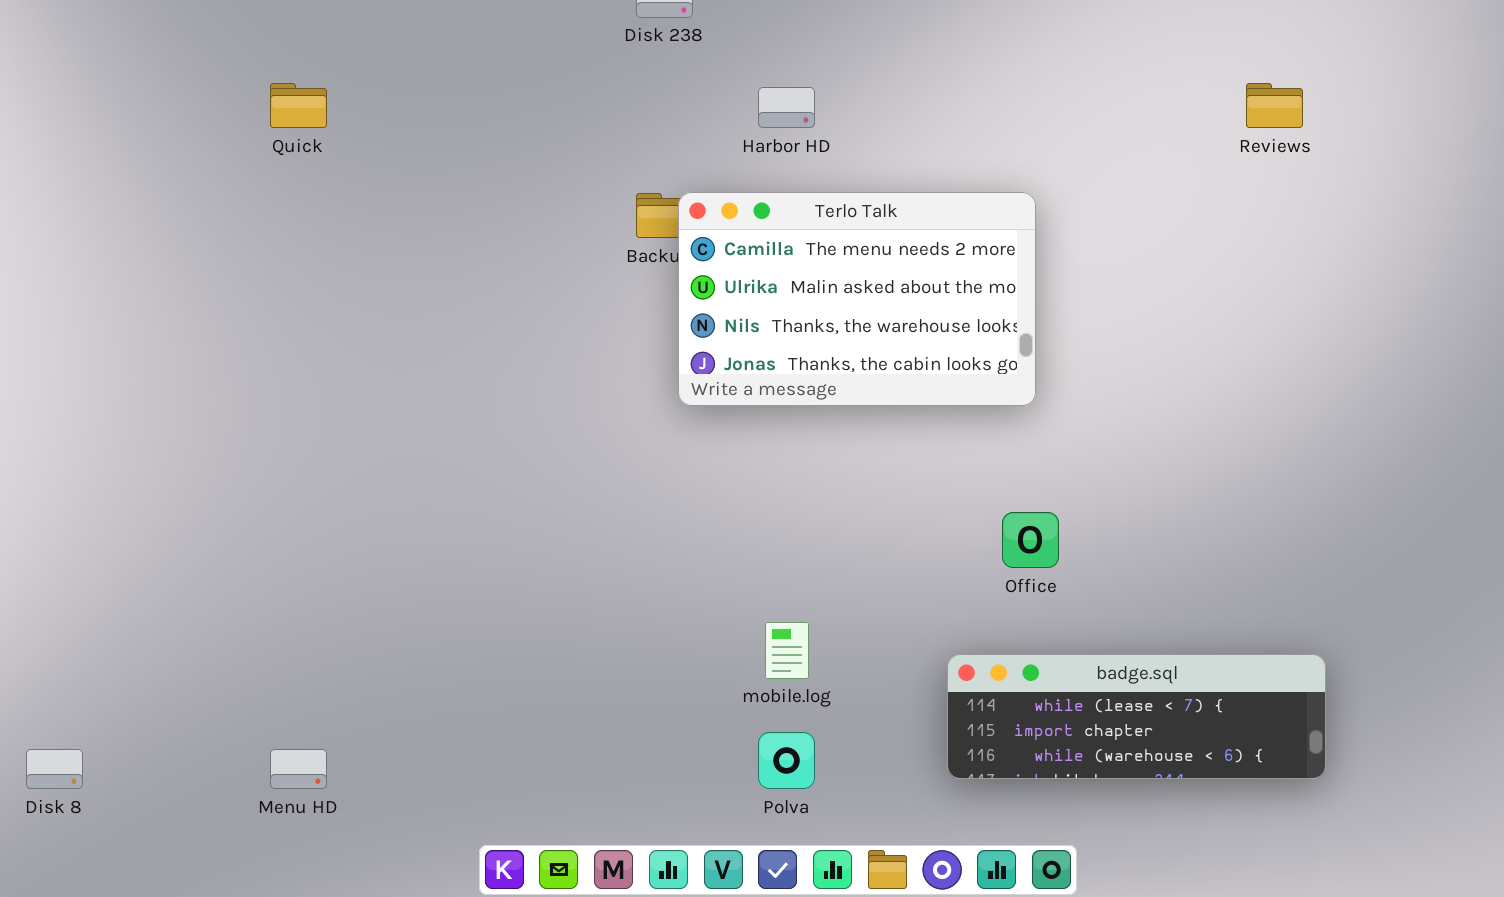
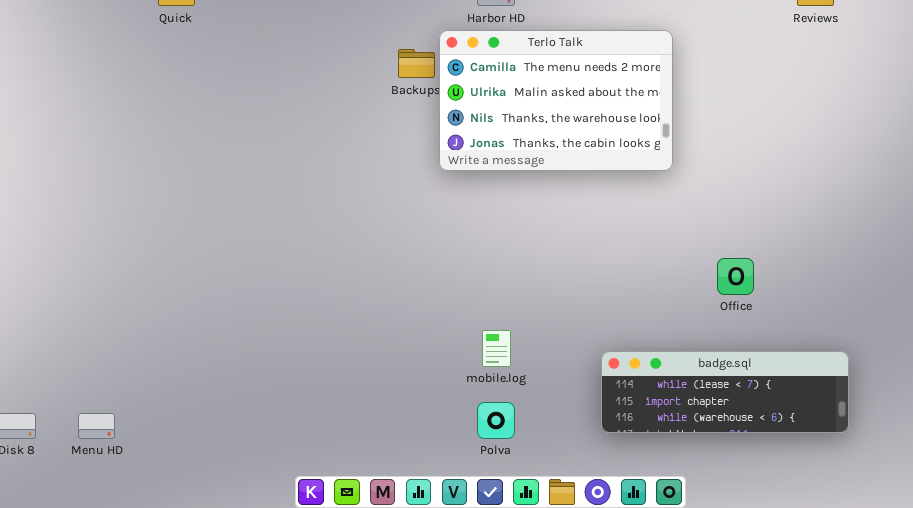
Terlo Talk: [678,192,1036,406] -> [439,30,673,171], moved
Office: [1002,512,1059,568] -> [717,258,754,295], moved
Menu HD: [270,749,327,789] -> [78,413,115,439], moved

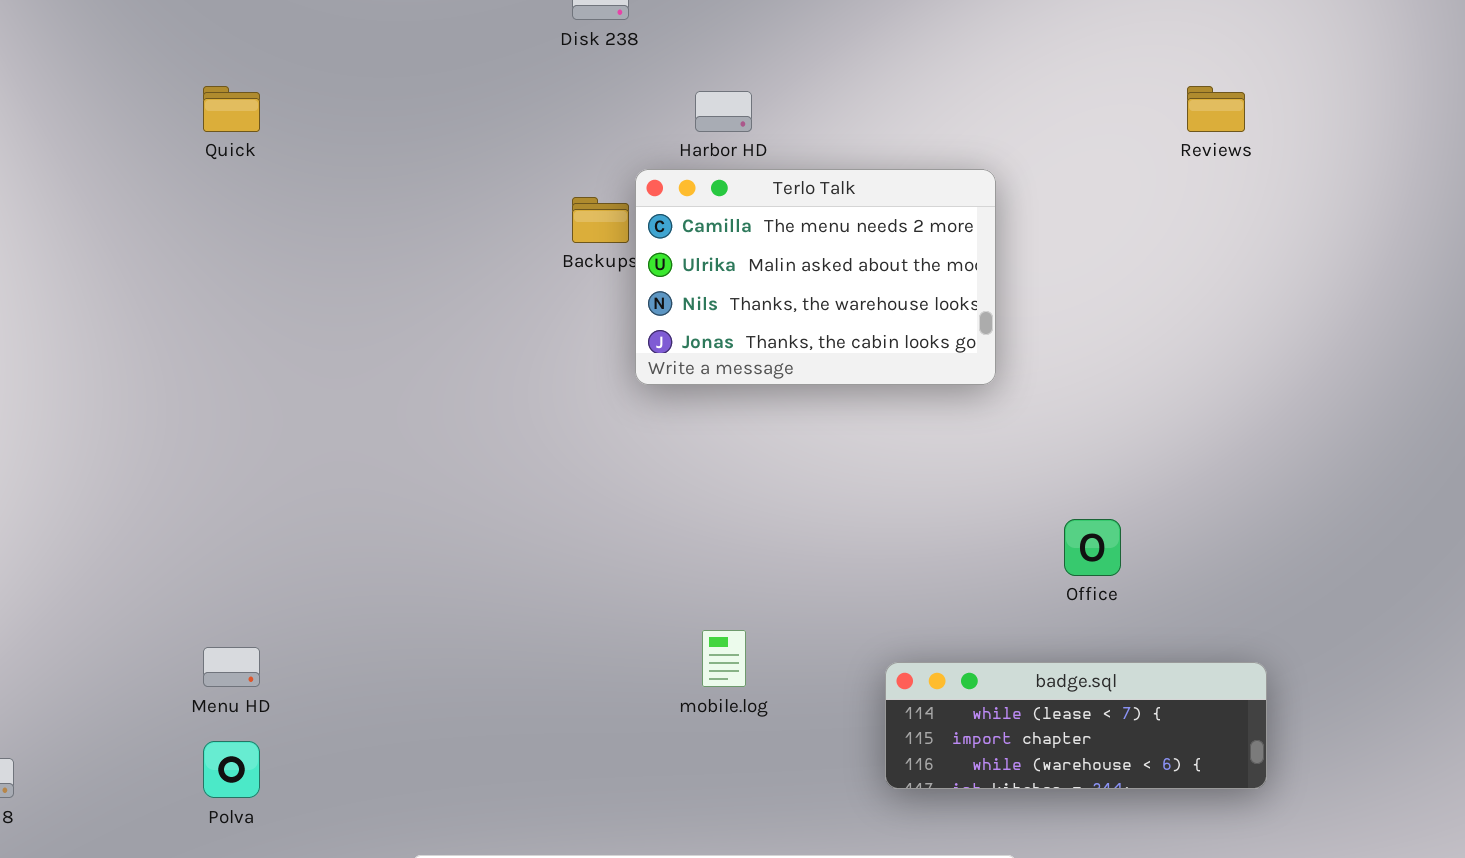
Polva: [477,402,515,439] -> [203,741,260,798], moved
Menu HD: [78,413,115,439] -> [203,647,260,687], moved

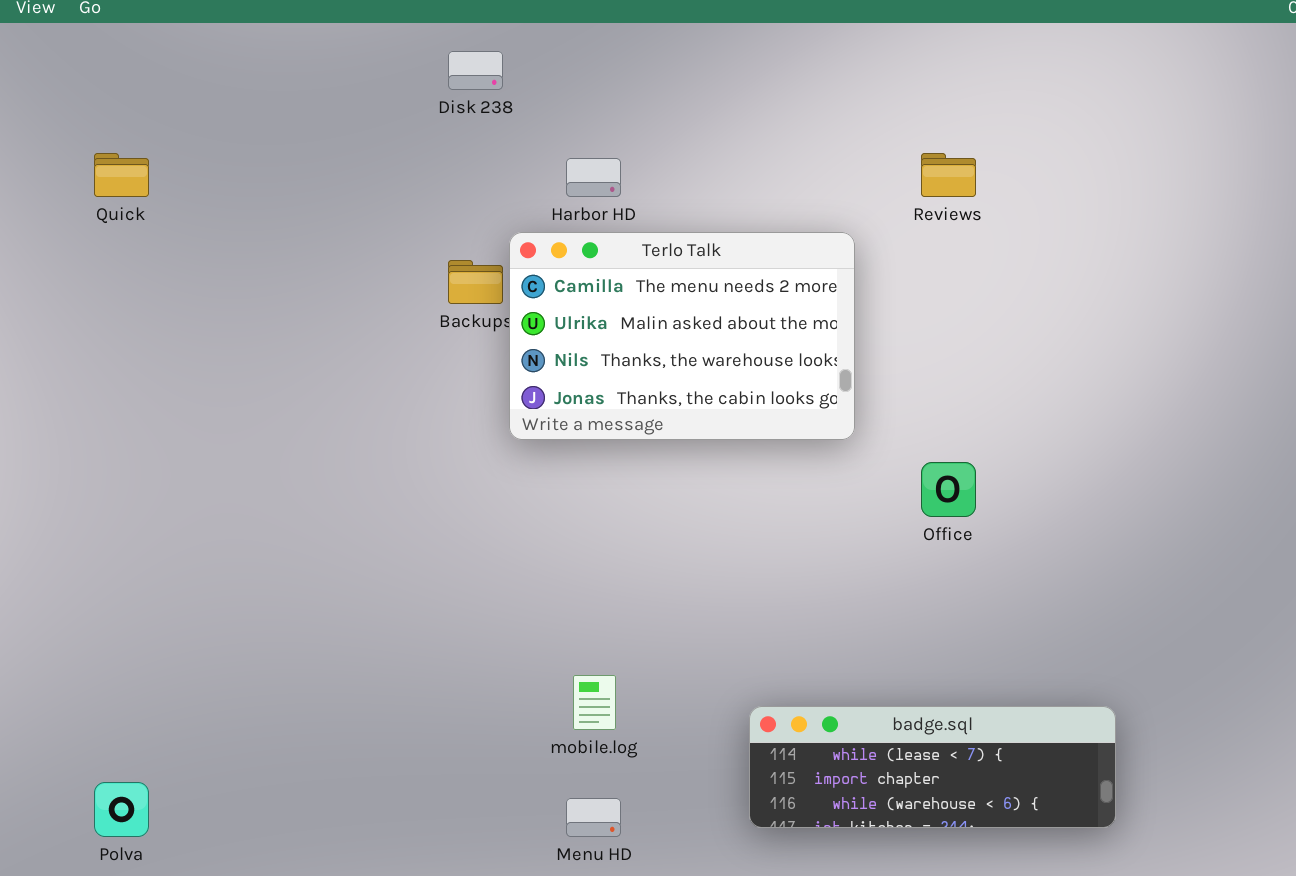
Reviews: [1187,86,1245,132] -> [921,153,976,197], moved
Office: [1064,519,1121,576] -> [921,462,976,517], moved
Menu HD: [203,647,260,687] -> [566,798,621,837], moved

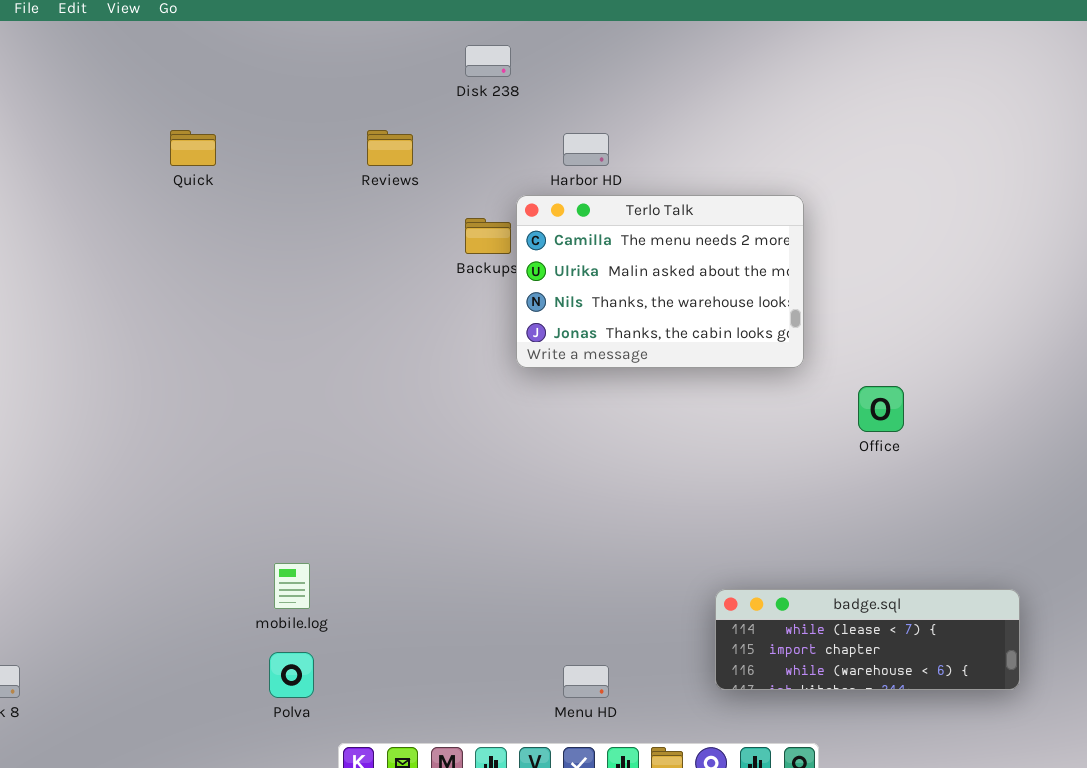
Reviews: [921,153,976,197] -> [367,130,413,166], moved
mobile.log: [573,675,616,730] -> [274,563,310,609], moved
Polva: [94,782,149,837] -> [269,652,314,698], moved

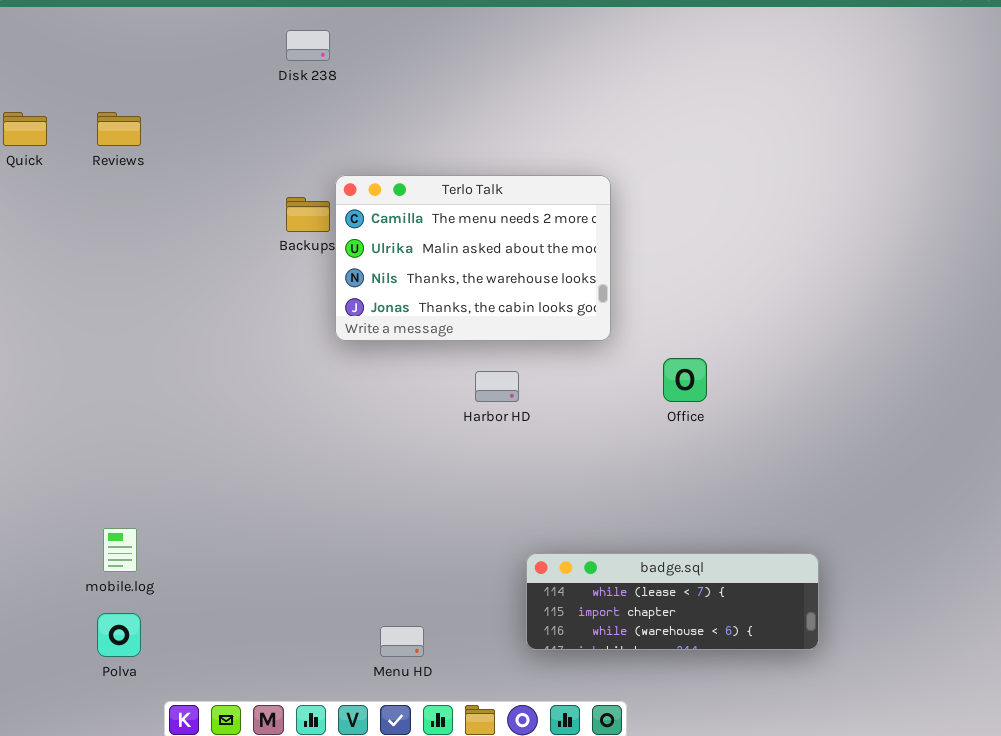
Reviews: [367,130,413,166] -> [97,112,141,146], moved
Harbor HD: [563,133,609,166] -> [475,371,519,402], moved

